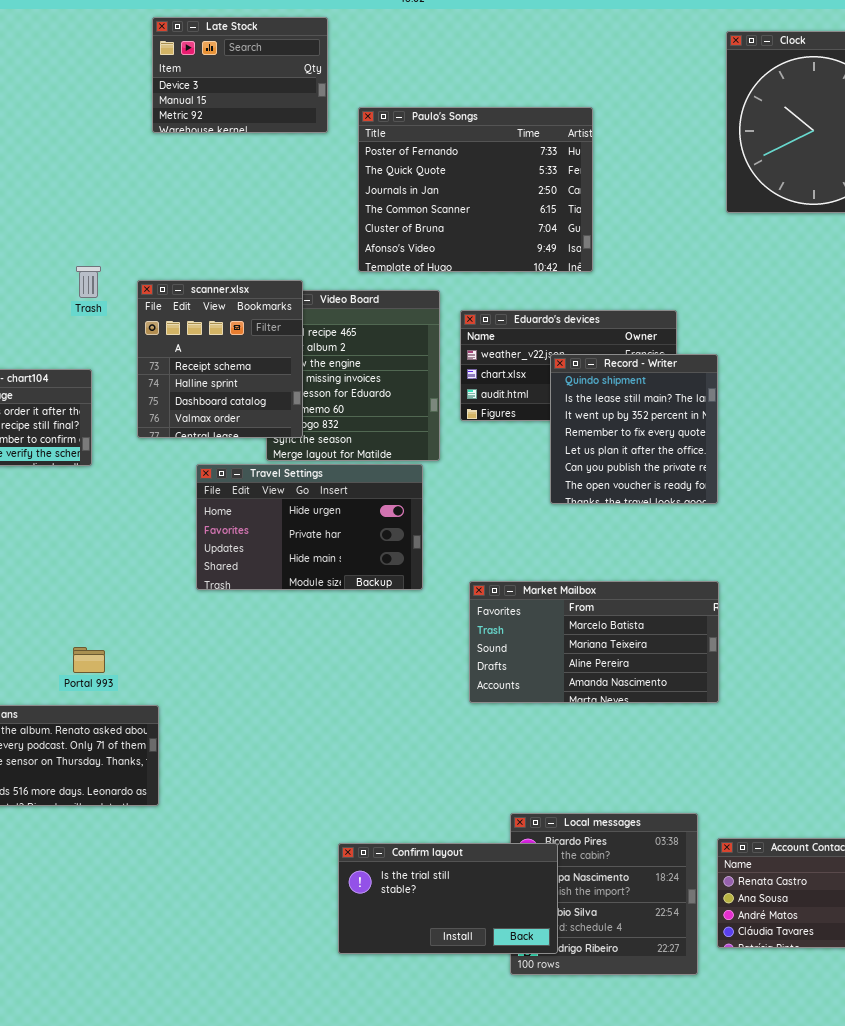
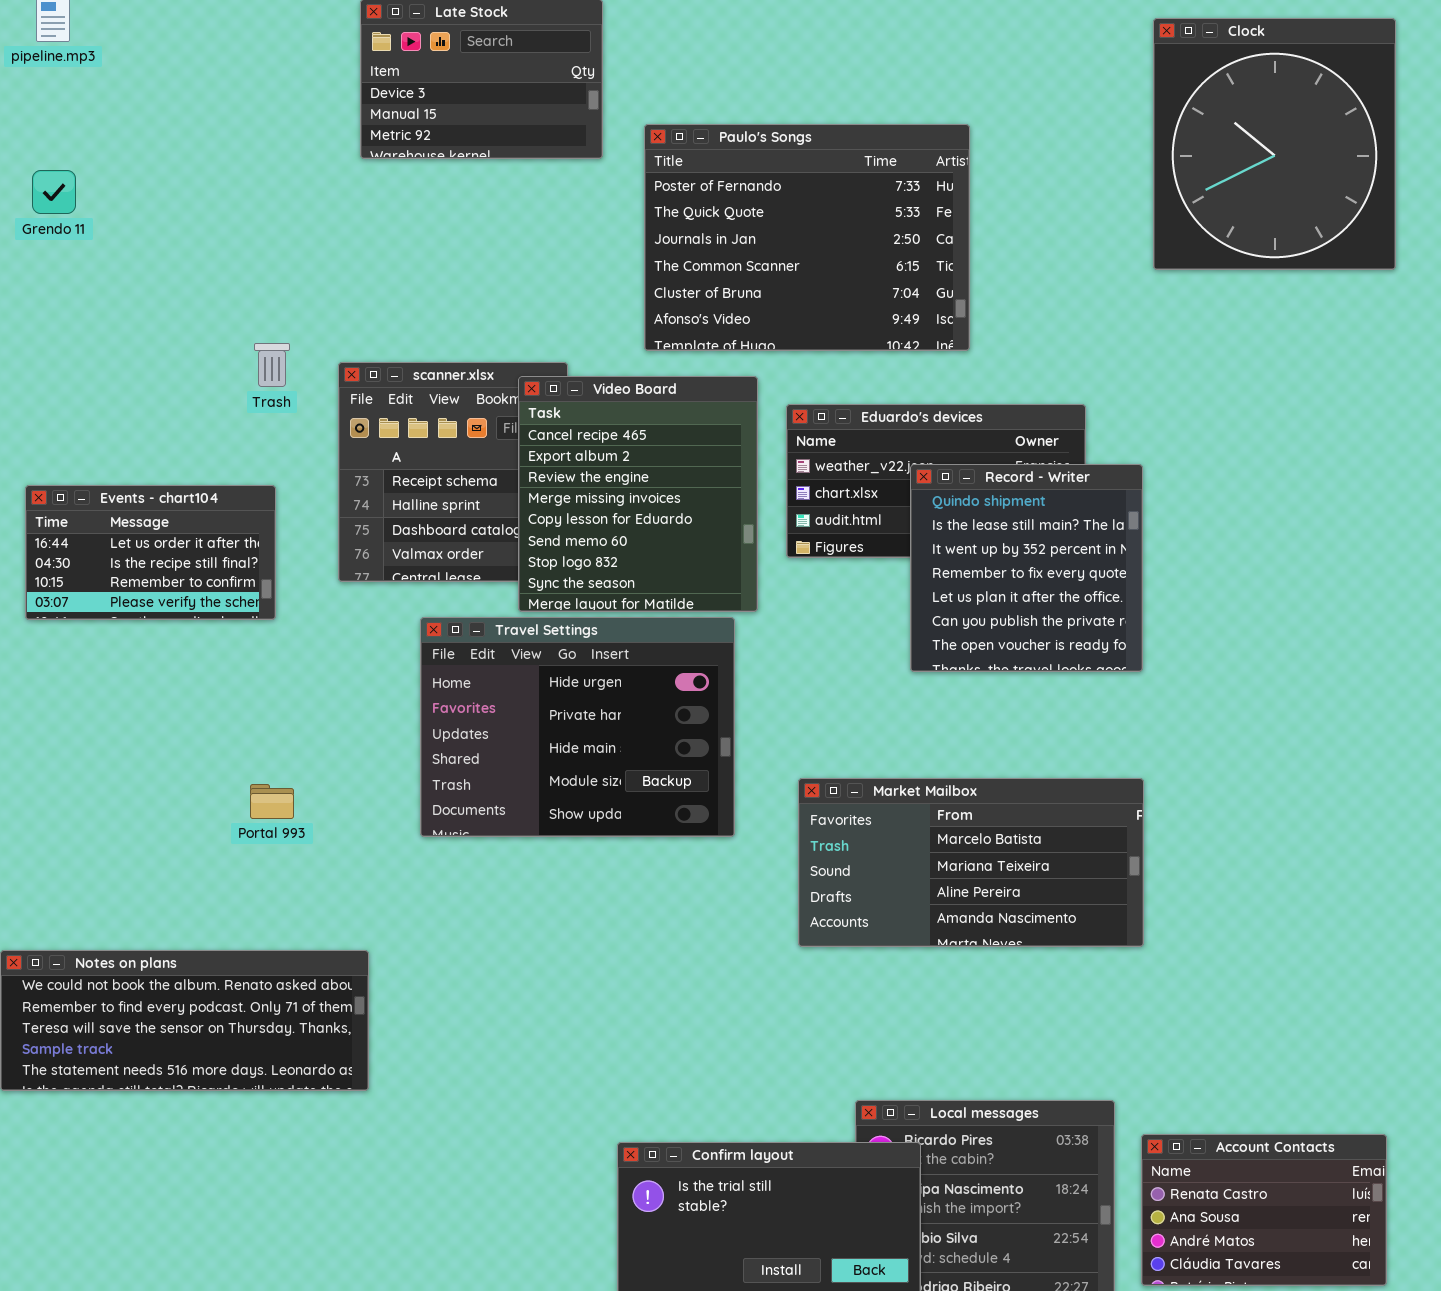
Video Board: [266,290,440,461] -> [518,376,758,612], raised
Travel Settings: [196,464,423,590] -> [420,617,735,837], resized
Portal 993: [73,647,105,673] -> [250,784,294,819], moved

